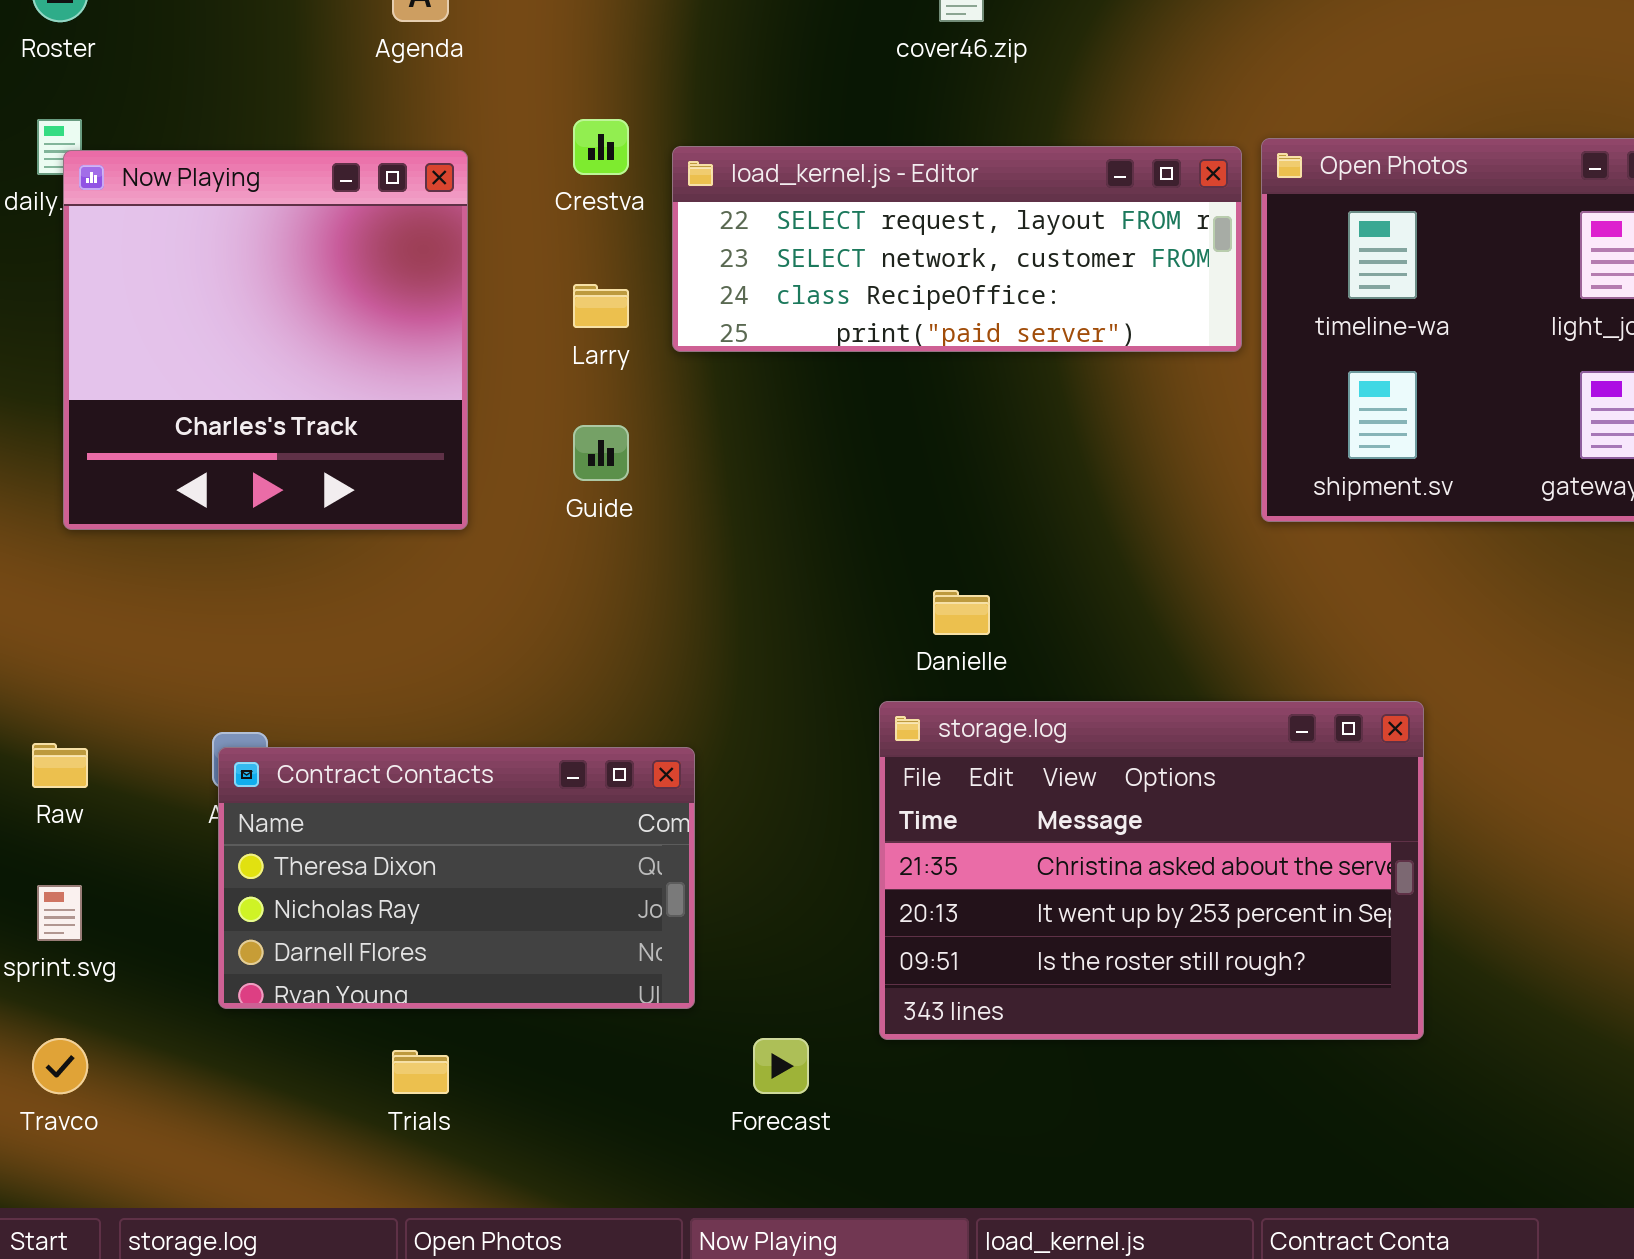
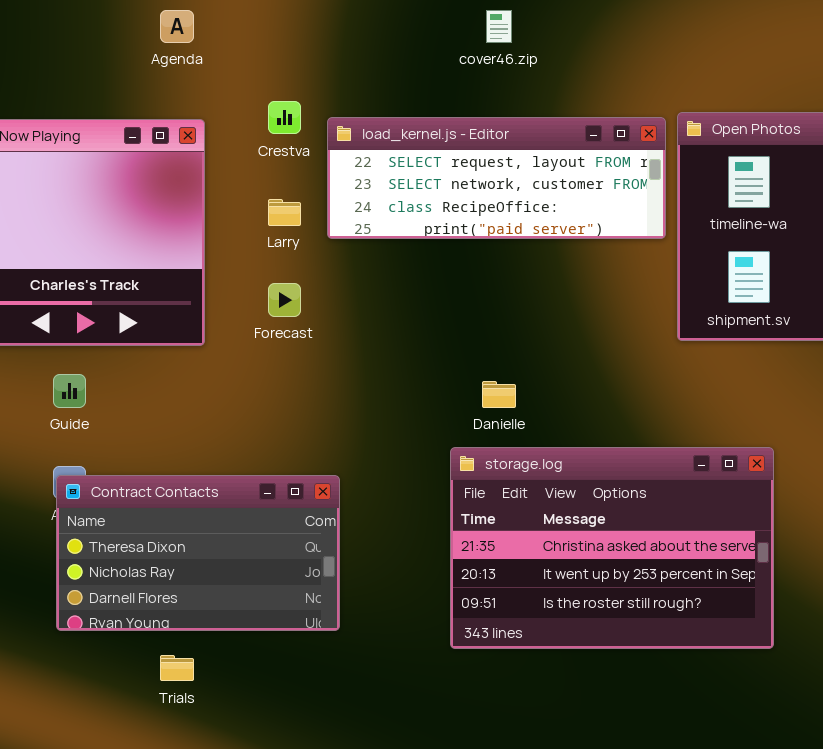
Guide: [573,425,629,481] -> [53,374,86,408], moved
Forecast: [753,1038,809,1094] -> [268,283,301,317], moved

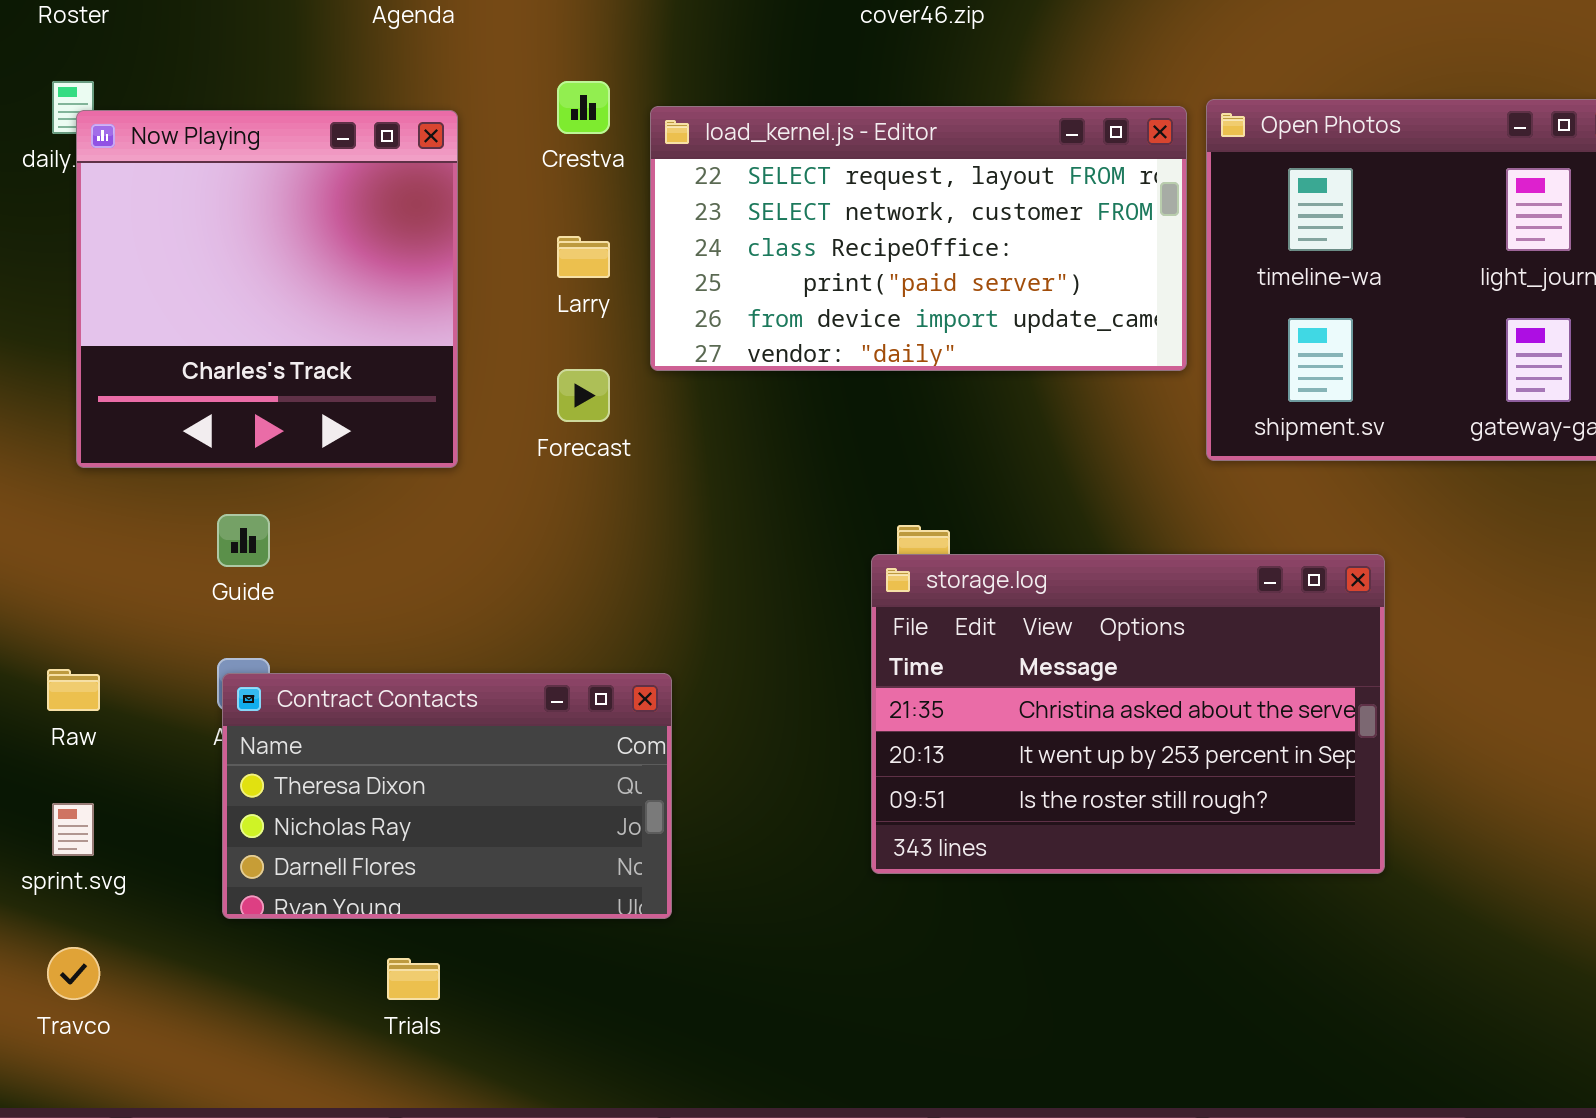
load_kernel.js - Editor: [327,117,666,239] -> [650,106,1187,371], resized
storage.log: [450,447,774,649] -> [871,554,1385,874], moved

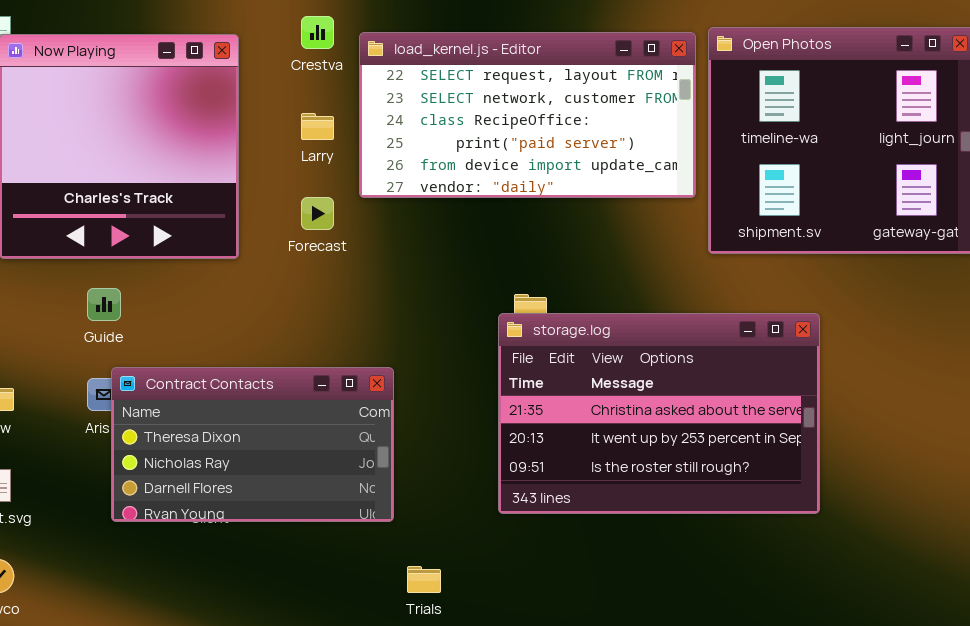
Contract Contacts: [222,673,672,919] -> [111,367,394,522], moved
Trials: [387,958,440,1000] -> [407,566,441,593], moved

